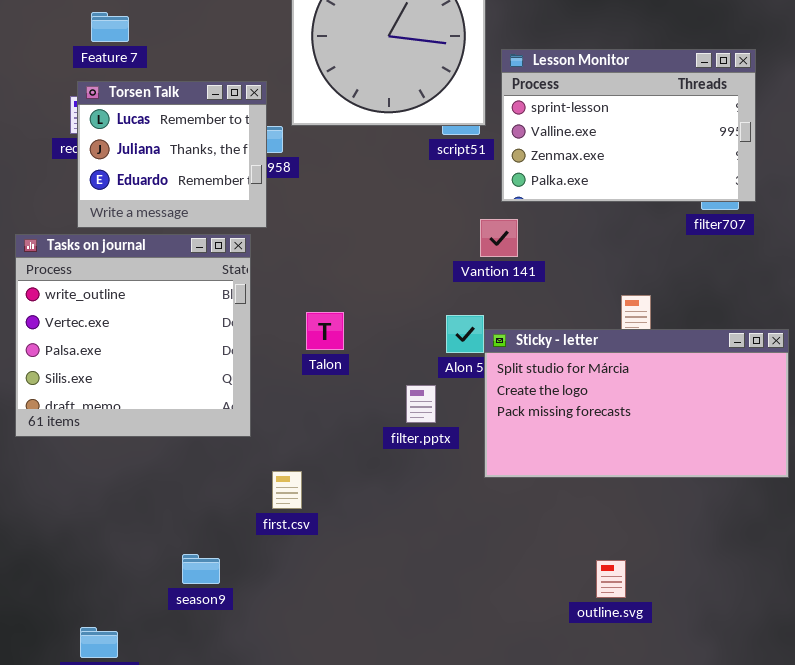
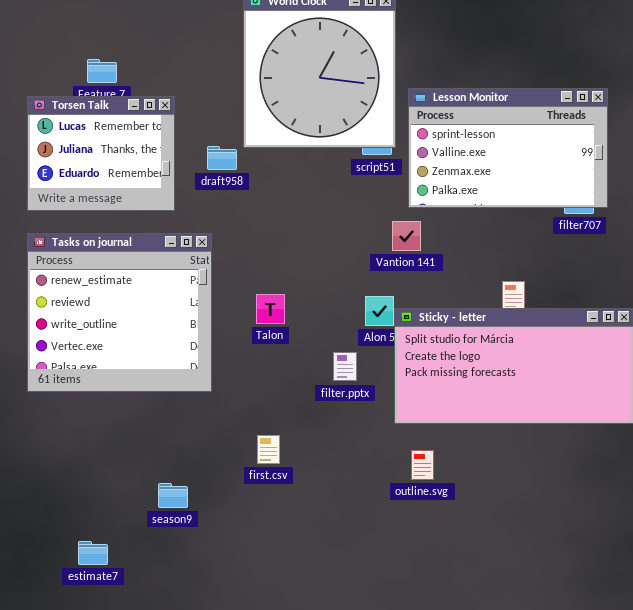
Torsen Talk: [77,81,267,228] -> [27,96,175,211], moved
Tasks on journal: [15,234,251,437] -> [27,233,212,392], scrolled up 2 rows
first.csv: [272,471,302,509] -> [257,435,280,464], moved
outline.svg: [596,560,626,598] -> [411,450,434,480], moved

